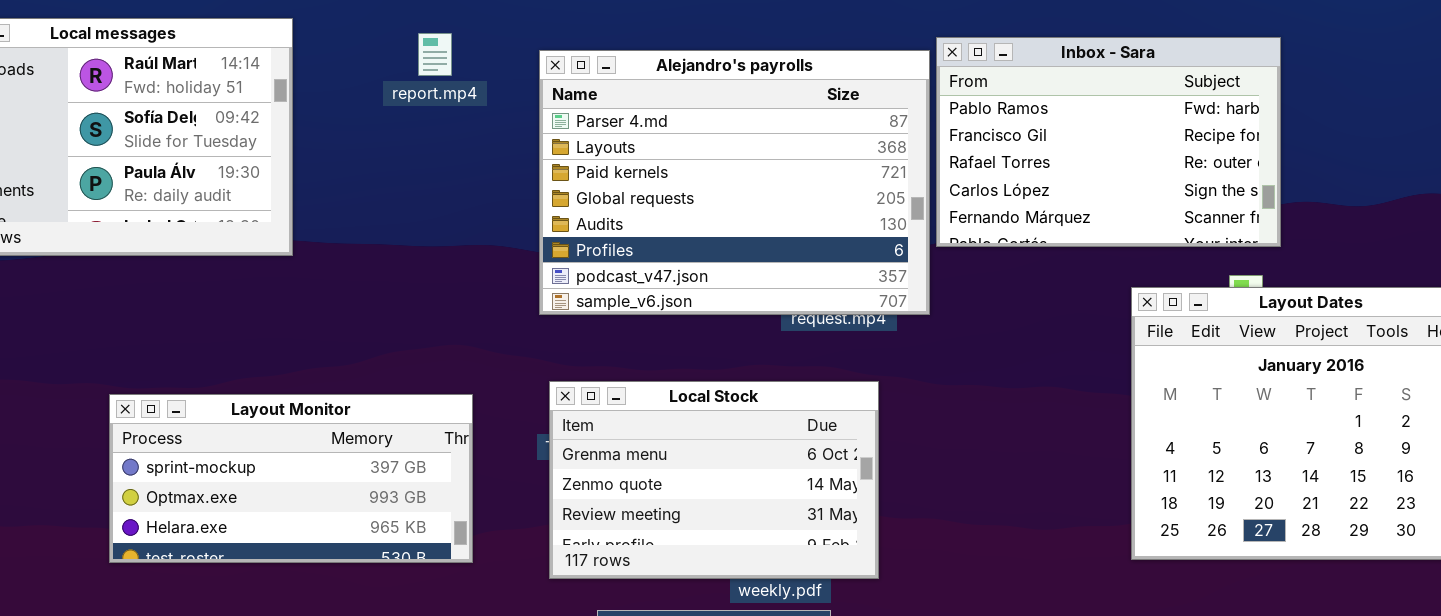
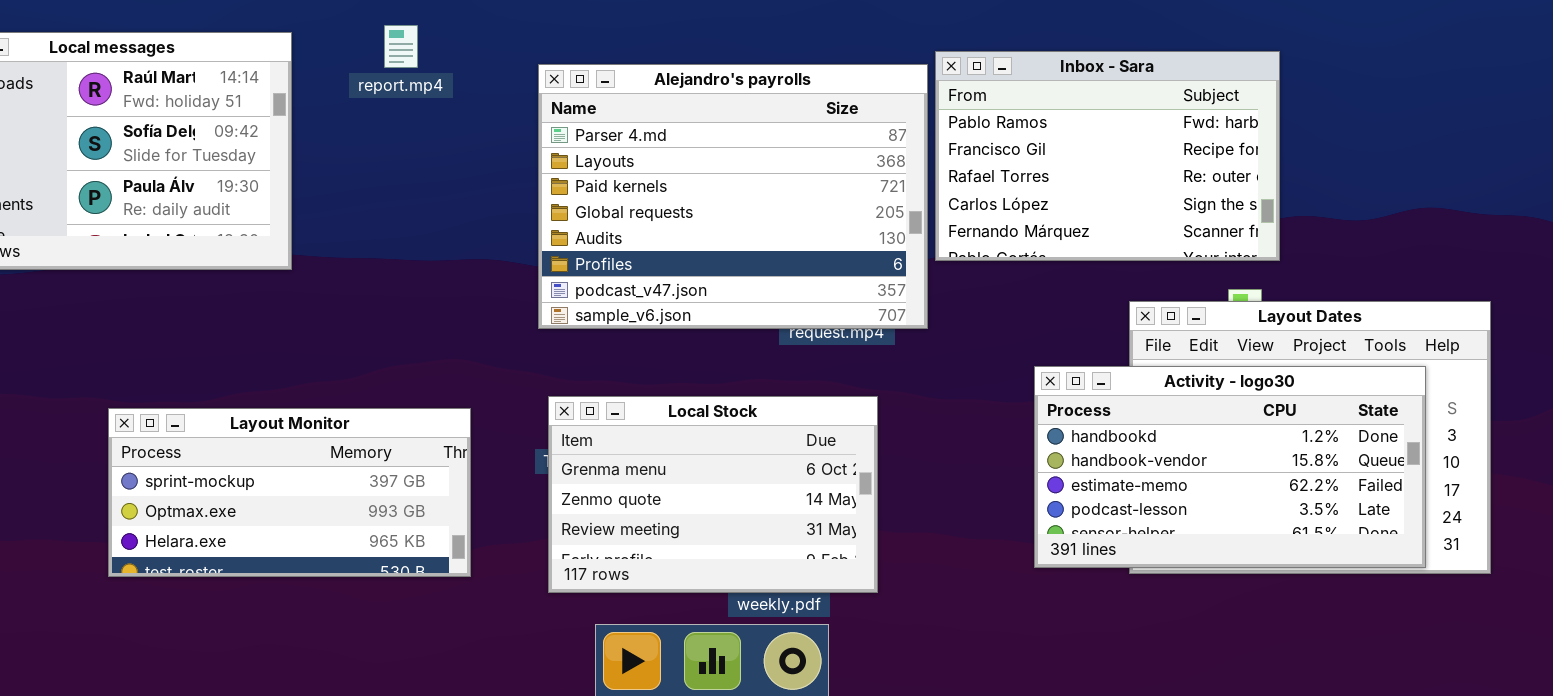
report.mp4: [418,33,452,76] -> [384,25,418,68], moved
Activity - logo30: none -> [1034,366,1426,568], opened

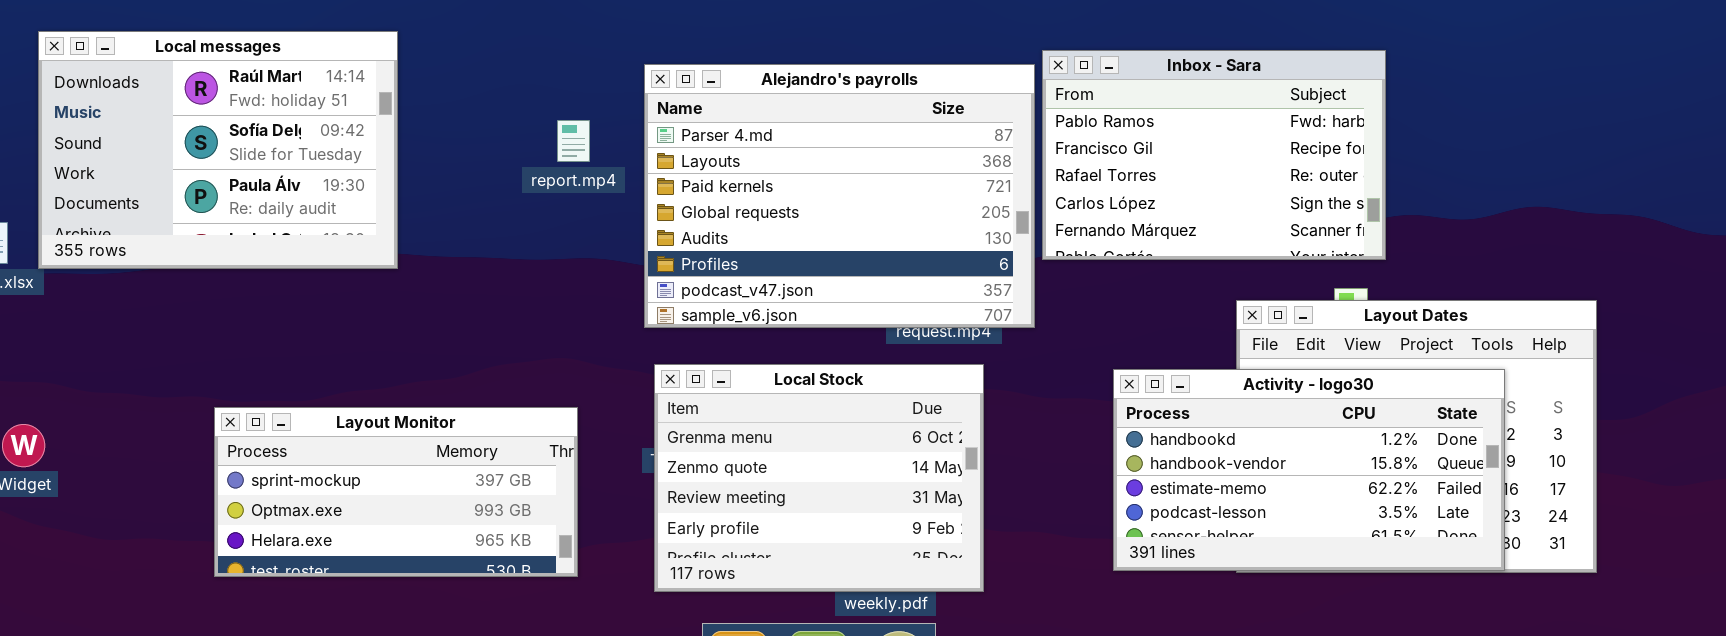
report.mp4: [384,25,418,68] -> [557,120,590,162], moved
Activity - logo30: [1034,366,1426,568] -> [1113,369,1505,571], moved
Local Stock: [548,396,878,593] -> [654,364,984,592], resized

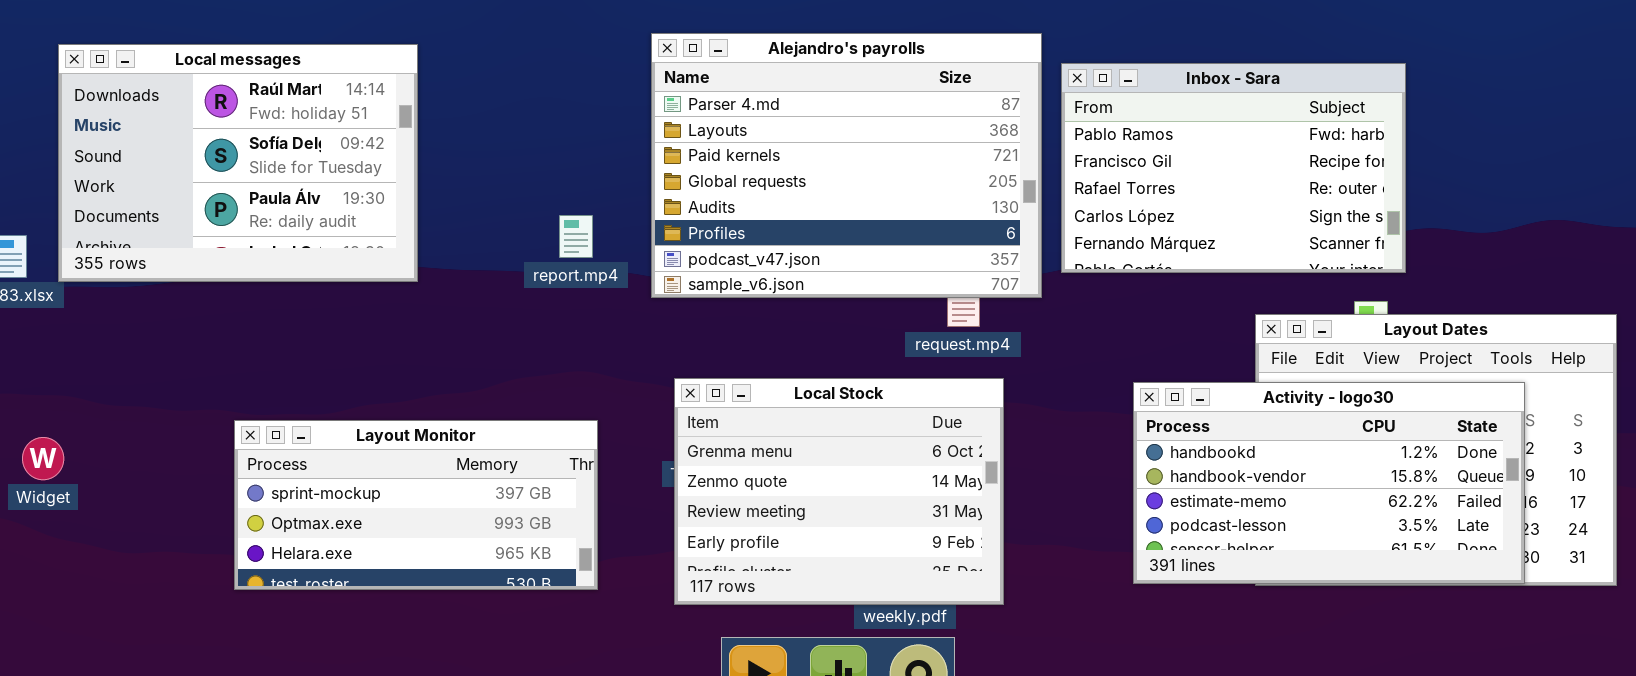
Alejandro's payrolls: [644,64,1035,328] -> [651,33,1042,298], moved
report.mp4: [557,120,590,162] -> [559,215,593,258], moved

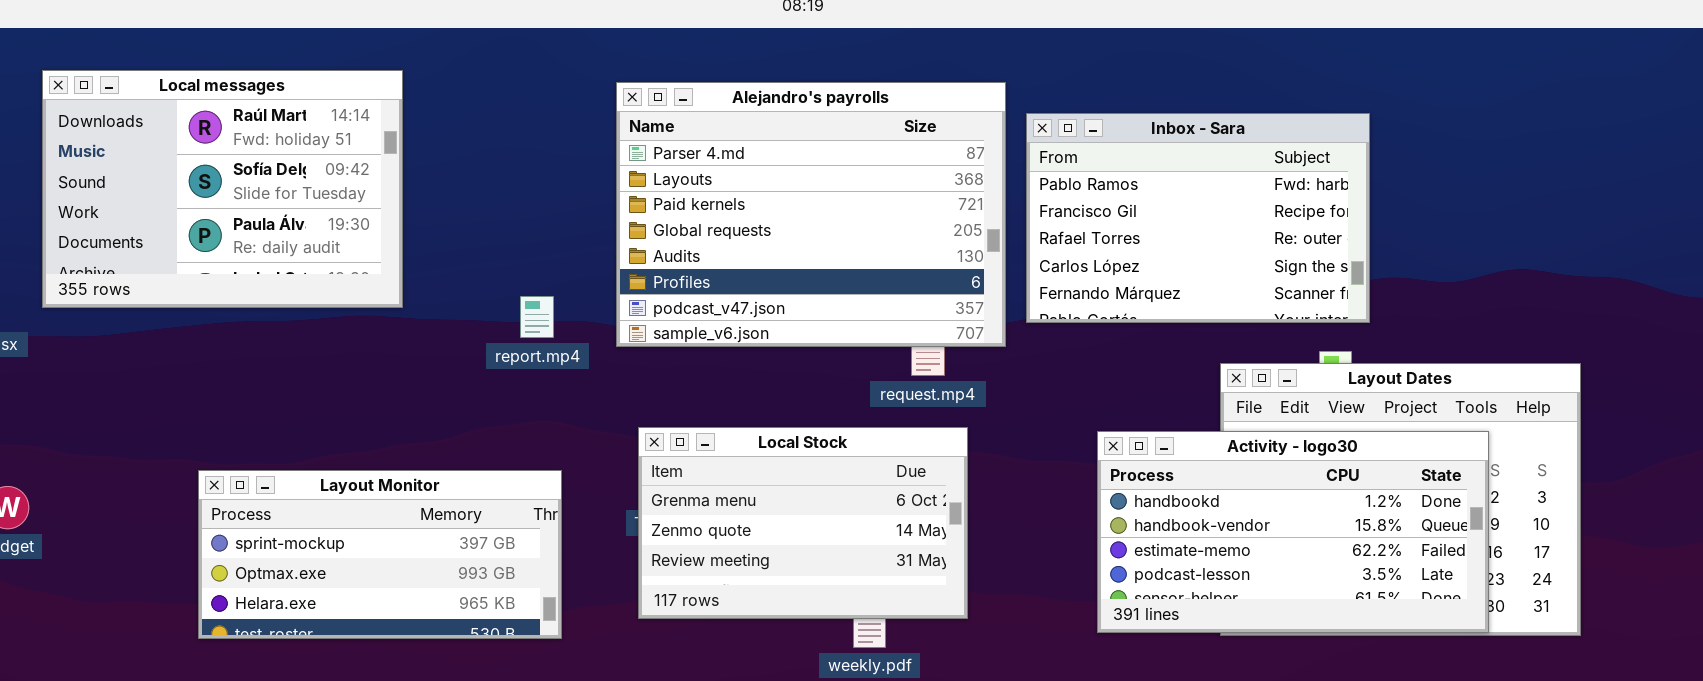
Local messages: [58,44,418,282] -> [42,70,403,308], moved
report.mp4: [559,215,593,258] -> [520,296,554,338], moved
Local Stock: [674,378,1004,605] -> [638,427,968,619], resized

